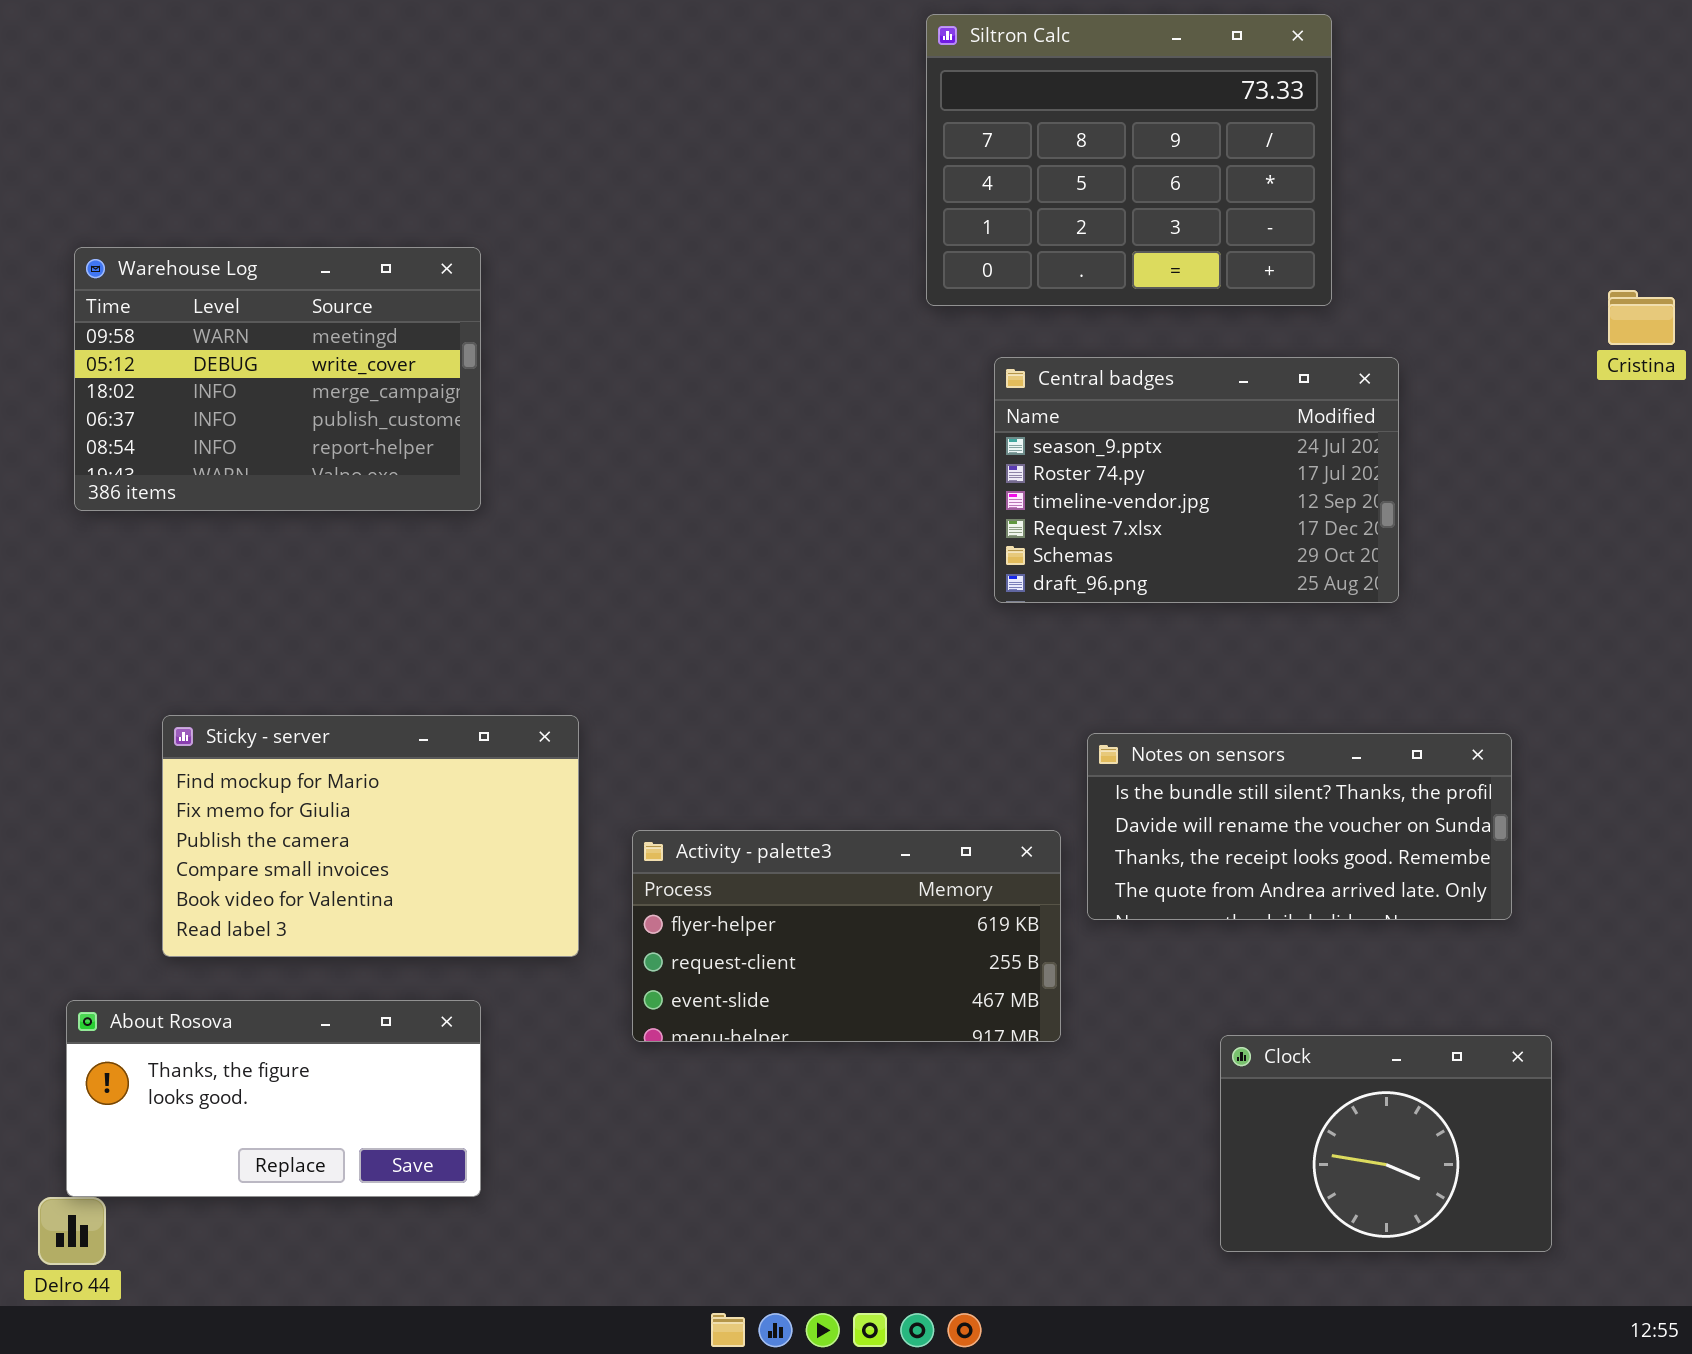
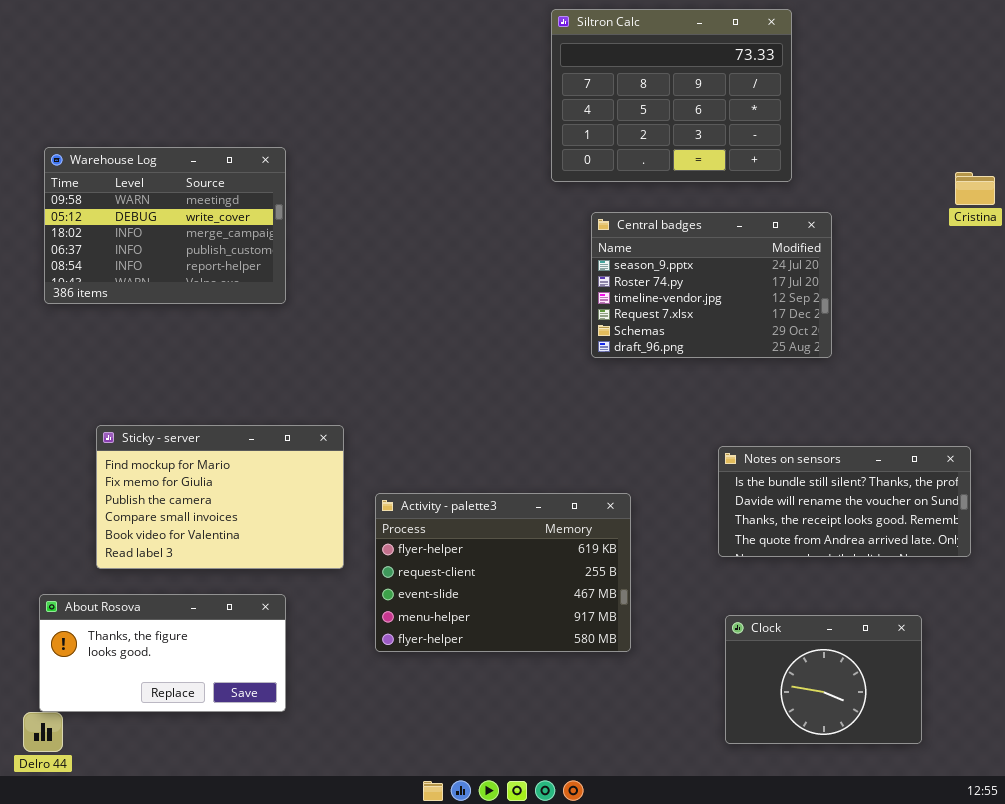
Notes on sensors: [1087,733,1512,920] -> [718,446,971,557], moved
Activity - palette3: [632,830,1061,1042] -> [375,493,631,652], resized

